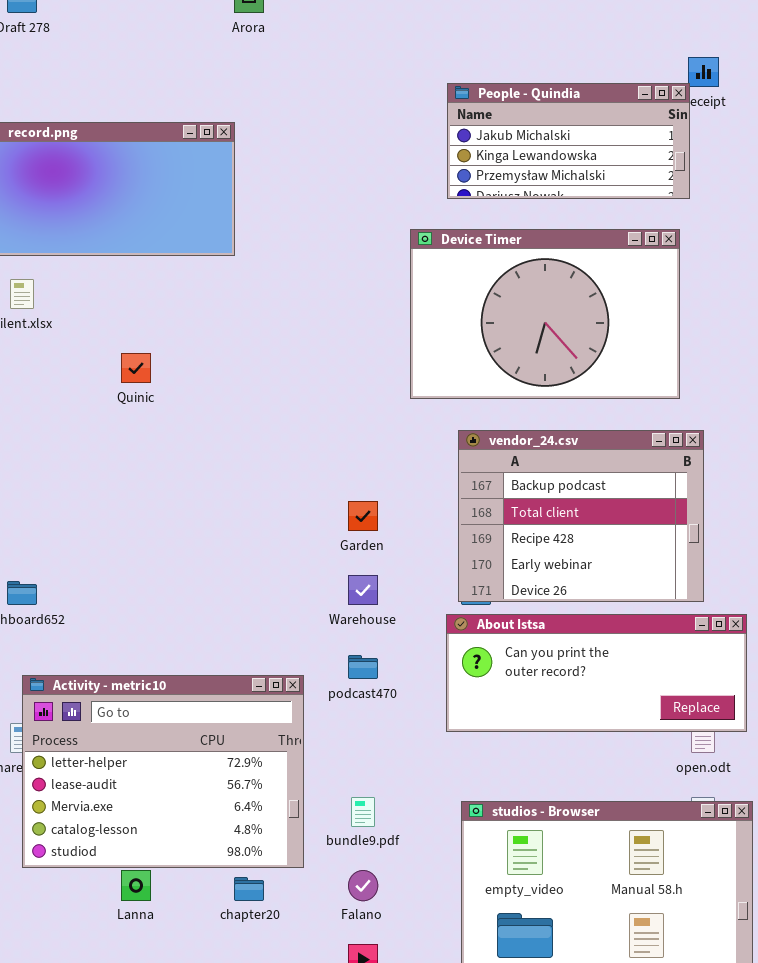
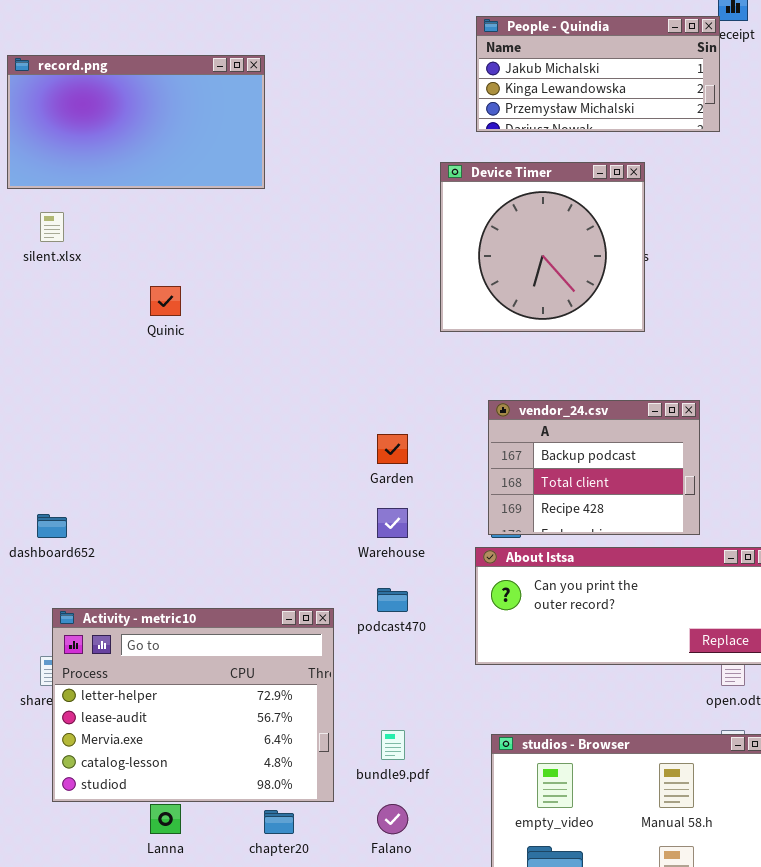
Device Timer: [410,229,680,399] -> [440,162,645,332], resized
vendor_24.csv: [458,430,704,602] -> [488,400,700,535], resized

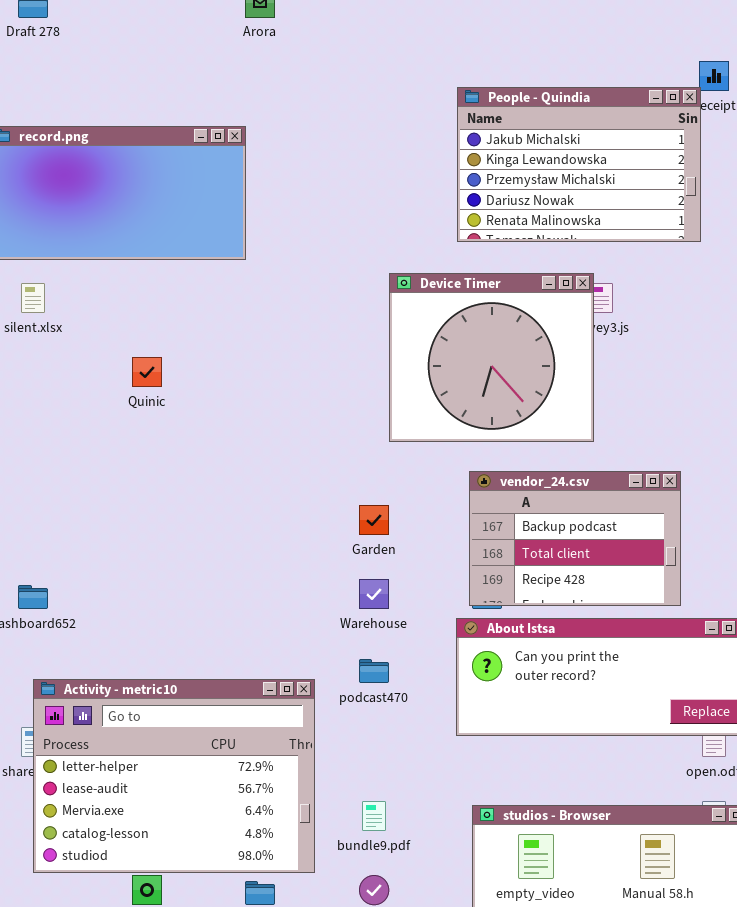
People - Quindia: [476,16,720,132] -> [457,87,701,242], resized
Device Timer: [440,162,645,332] -> [389,273,594,442], moved

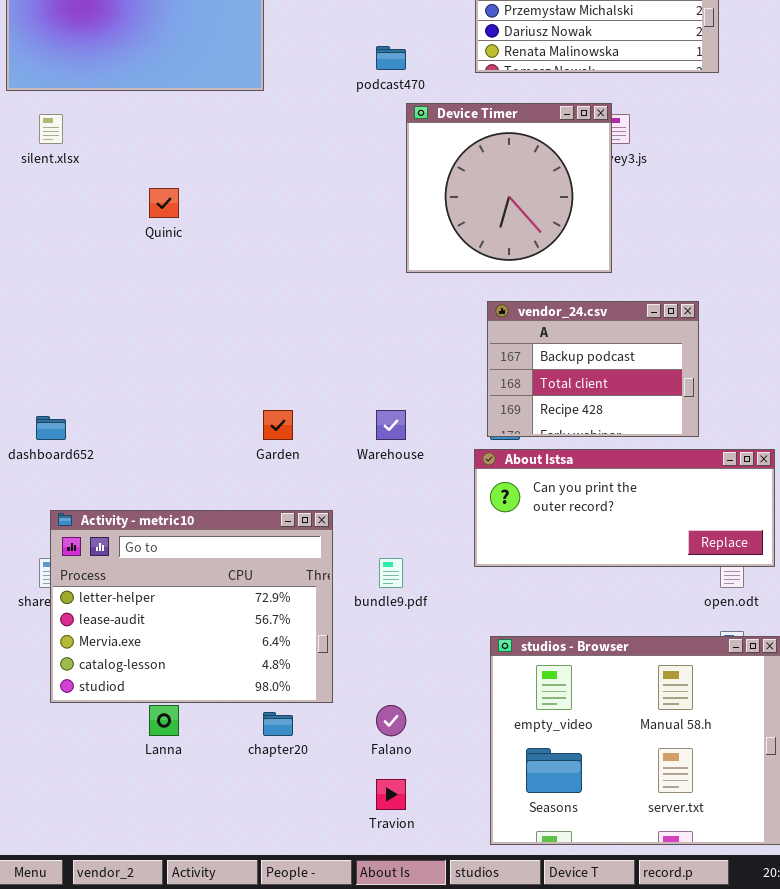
Garden: [359,505,389,535] -> [263,410,293,440], moved
podcast470: [359,659,389,683] -> [376,46,406,70], moved
bundle9.pdf: [362,801,386,831] -> [379,558,403,588], moved

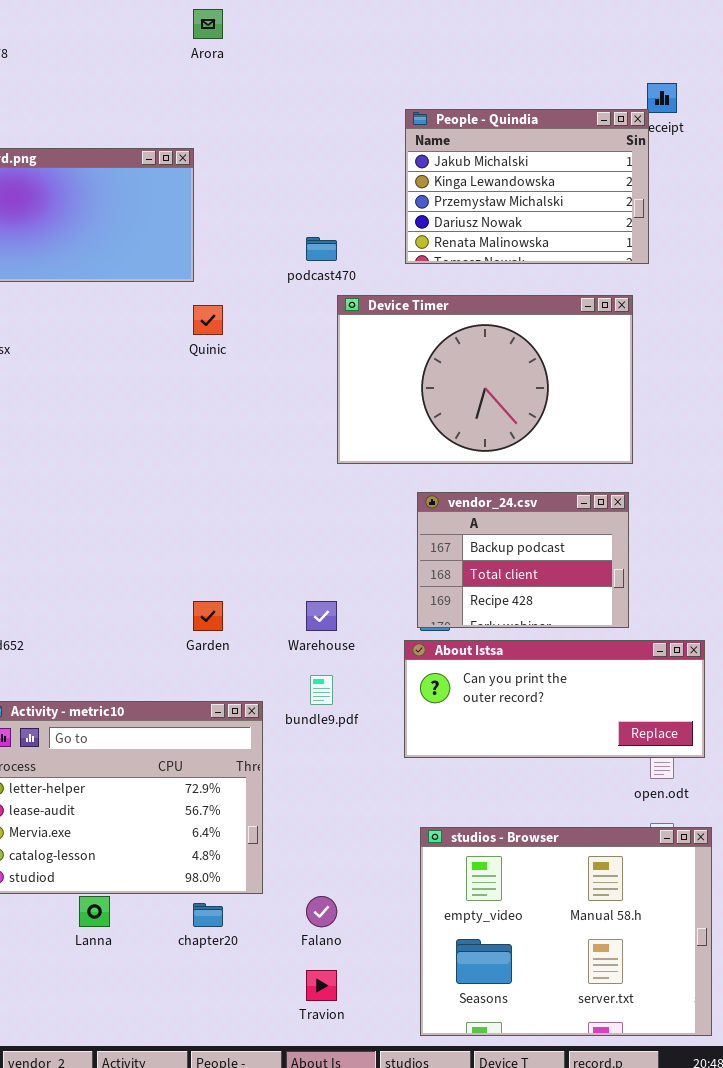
Device Timer: [406,103,612,273] -> [337,295,633,464], resized
Quinic: [149,188,179,218] -> [193,305,223,335], moved
bundle9.pdf: [379,558,403,588] -> [310,675,333,705], moved

